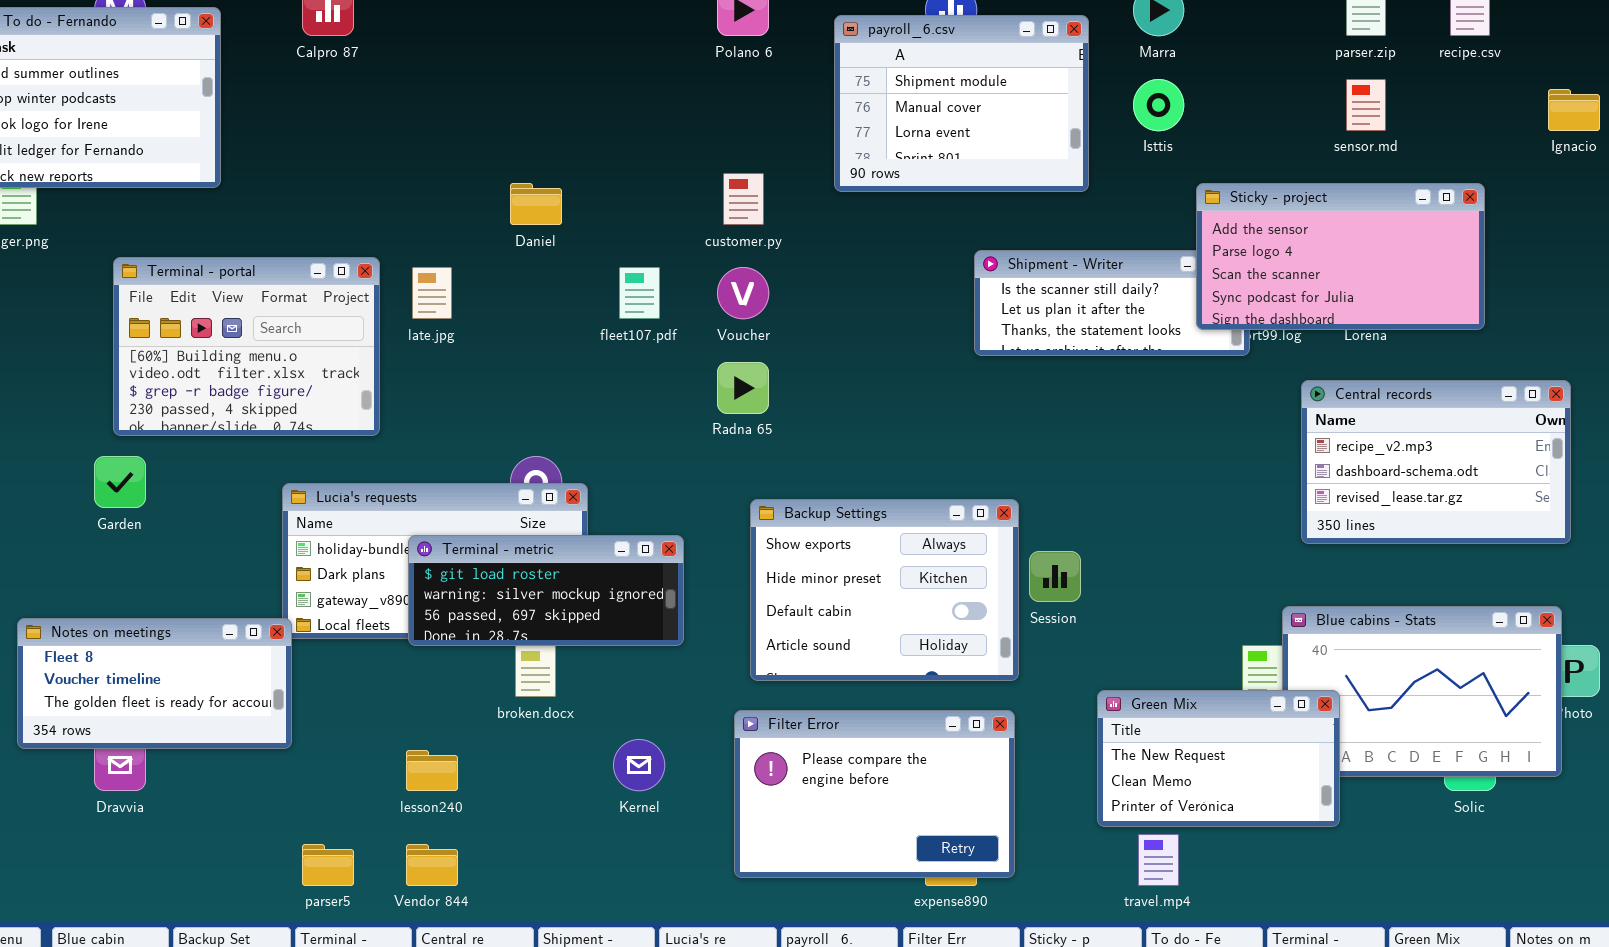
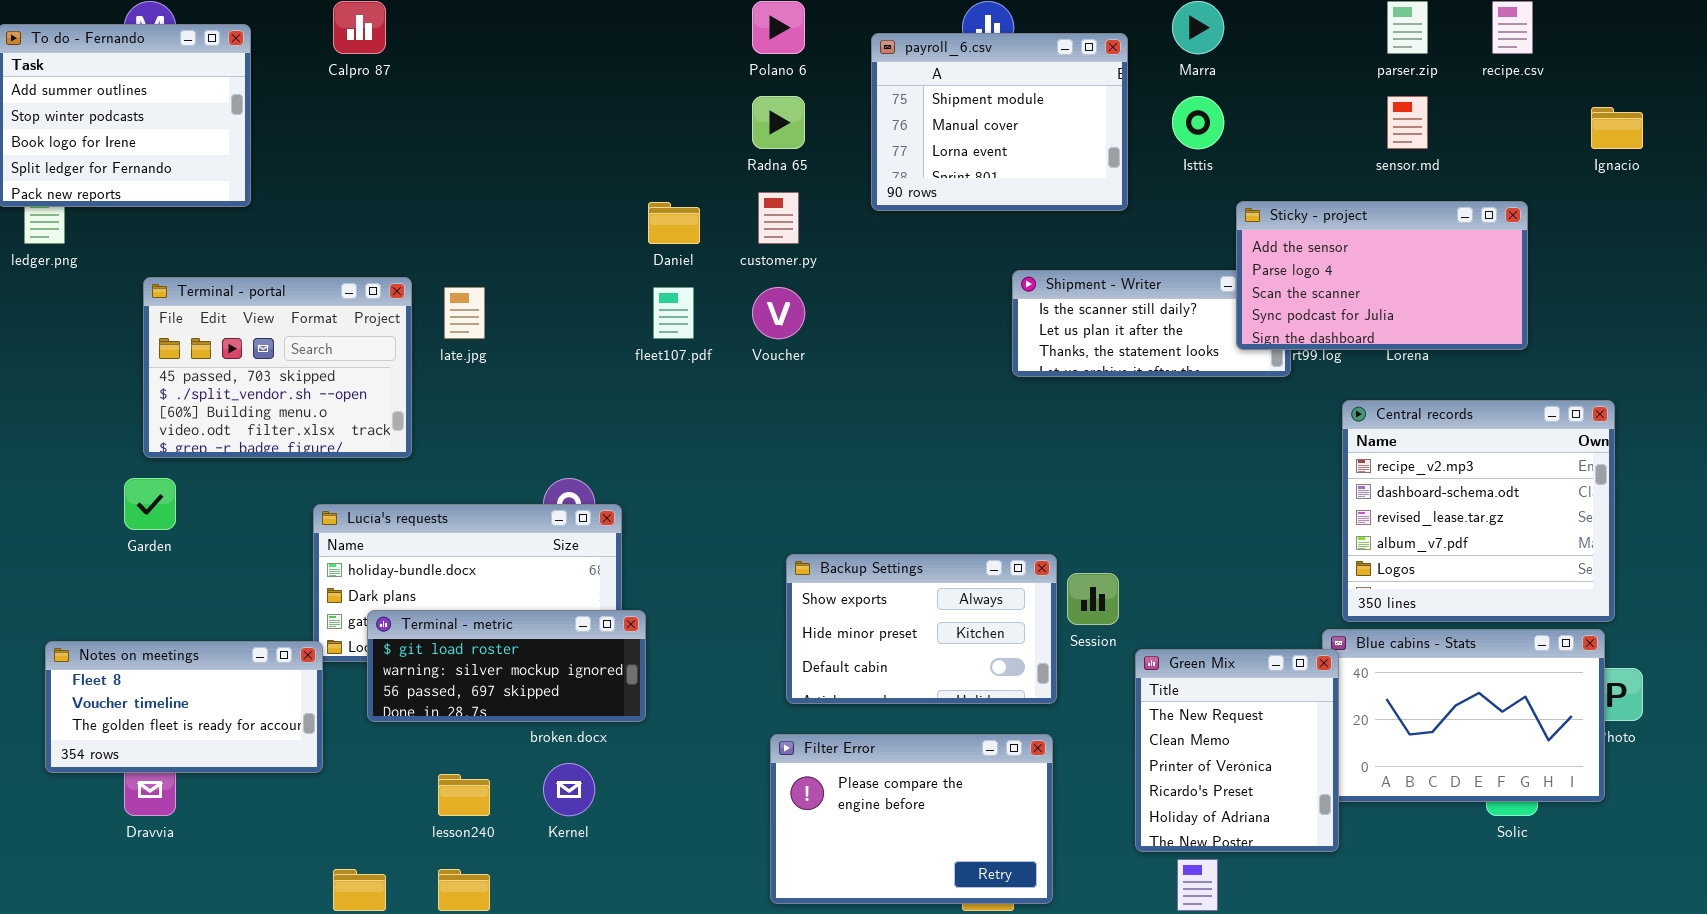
Daniel: [510,183,562,225] -> [648,202,700,244], moved
Terminal - portal: [113,257,380,436] -> [143,277,412,458], scrolled up 2 rows
Radna 65: [717,362,769,414] -> [752,96,805,149], moved
Central records: [1301,380,1571,544] -> [1342,400,1615,622], resized
Backup Settings: [750,499,1019,681] -> [786,554,1057,704], resized
Terminal - metric: [408,535,684,646] -> [367,610,646,722], moved
Green Mix: [1097,690,1340,827] -> [1135,649,1339,852], resized
Kernel: [613,739,665,791] -> [543,763,595,816], moved

